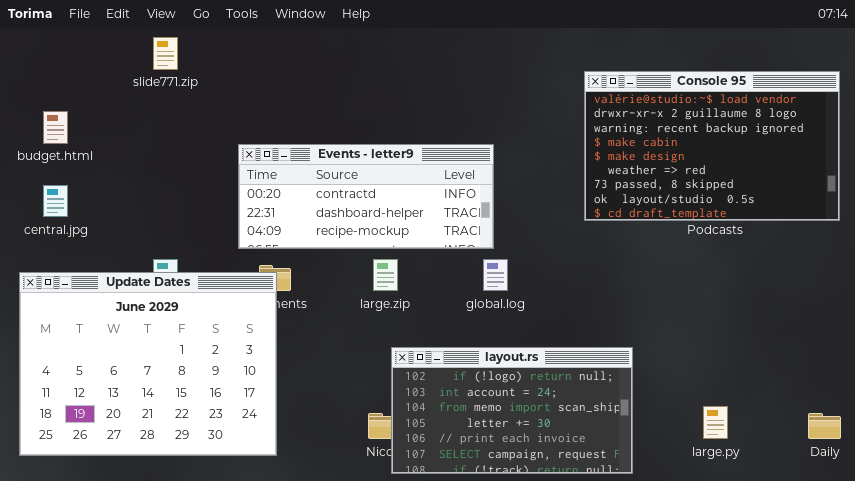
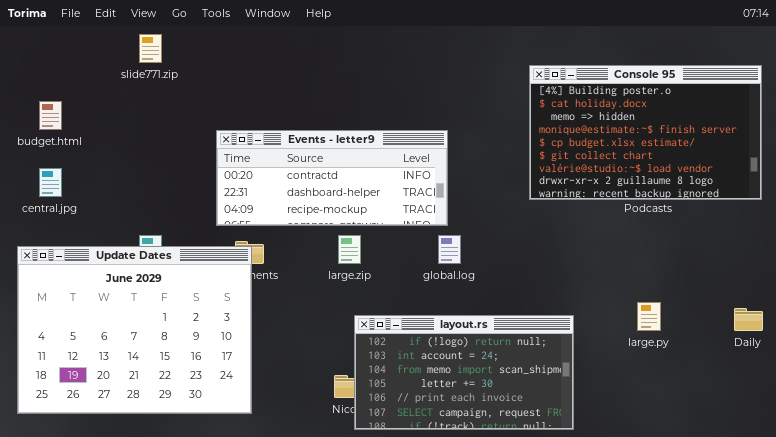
Console 95: [584,71,840,221] -> [529,65,762,200], scrolled up 6 rows
large.py: [703,406,728,439] -> [637,302,661,331], moved
Daily: [808,413,841,439] -> [734,308,763,331], moved

